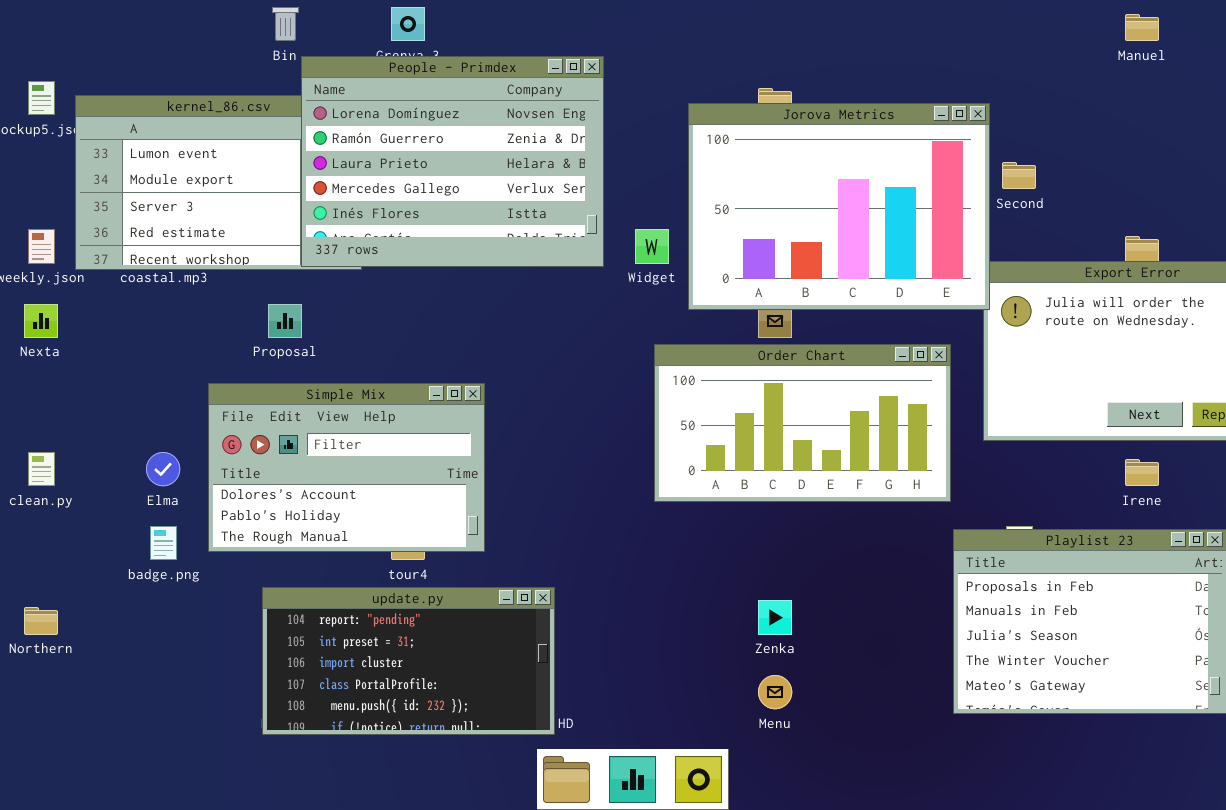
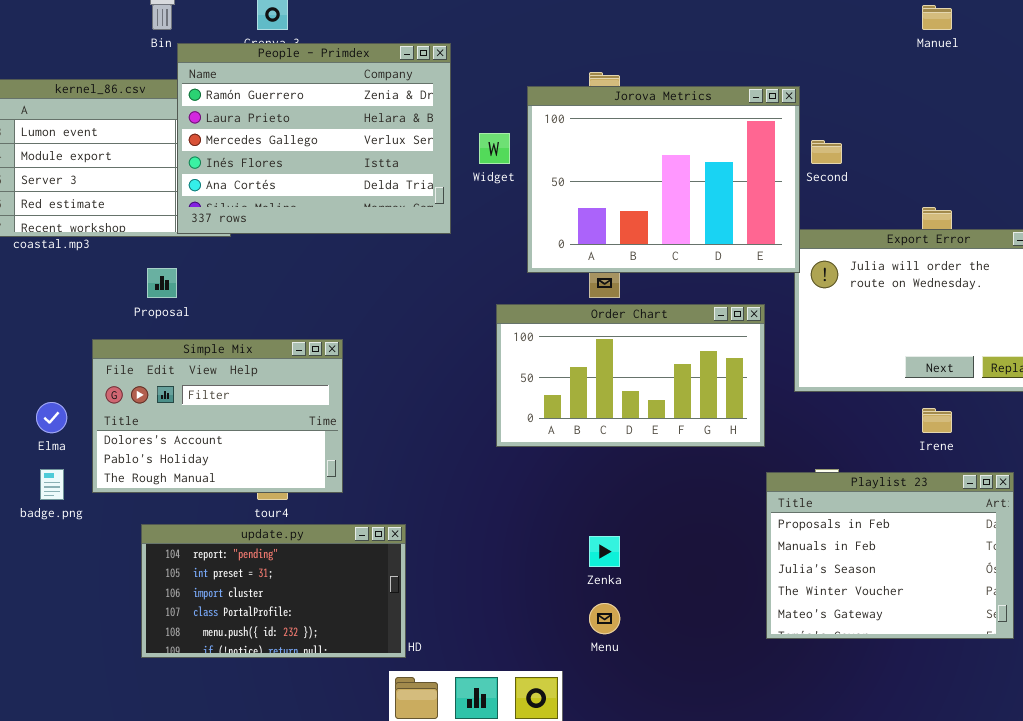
People - Primdex: [301,56,604,267] -> [177,43,451,234], scrolled down 1 row
Widget: [635,229,669,264] -> [479,133,510,164], moved

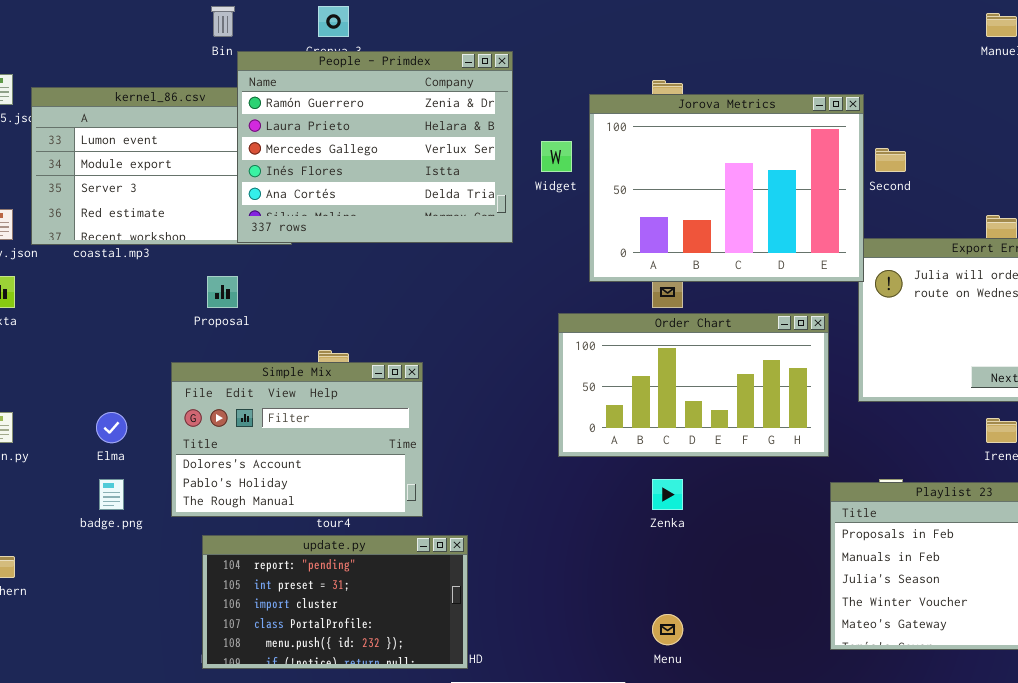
Simple Mix: [92,339,343,493] -> [171,362,423,517], moved
Zenka: [589,536,620,567] -> [652,479,683,510], moved

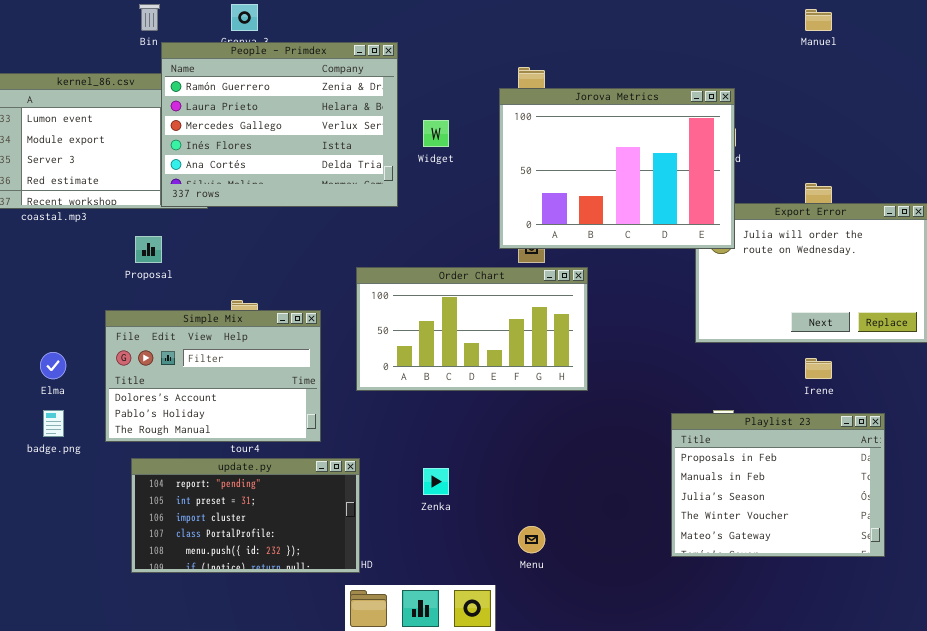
Jorova Metrics: [589,94,864,282] -> [499,88,735,249], moved
Order Chart: [558,313,829,457] -> [356,267,588,391], moved
Zenka: [652,479,683,510] -> [423,468,449,495], moved

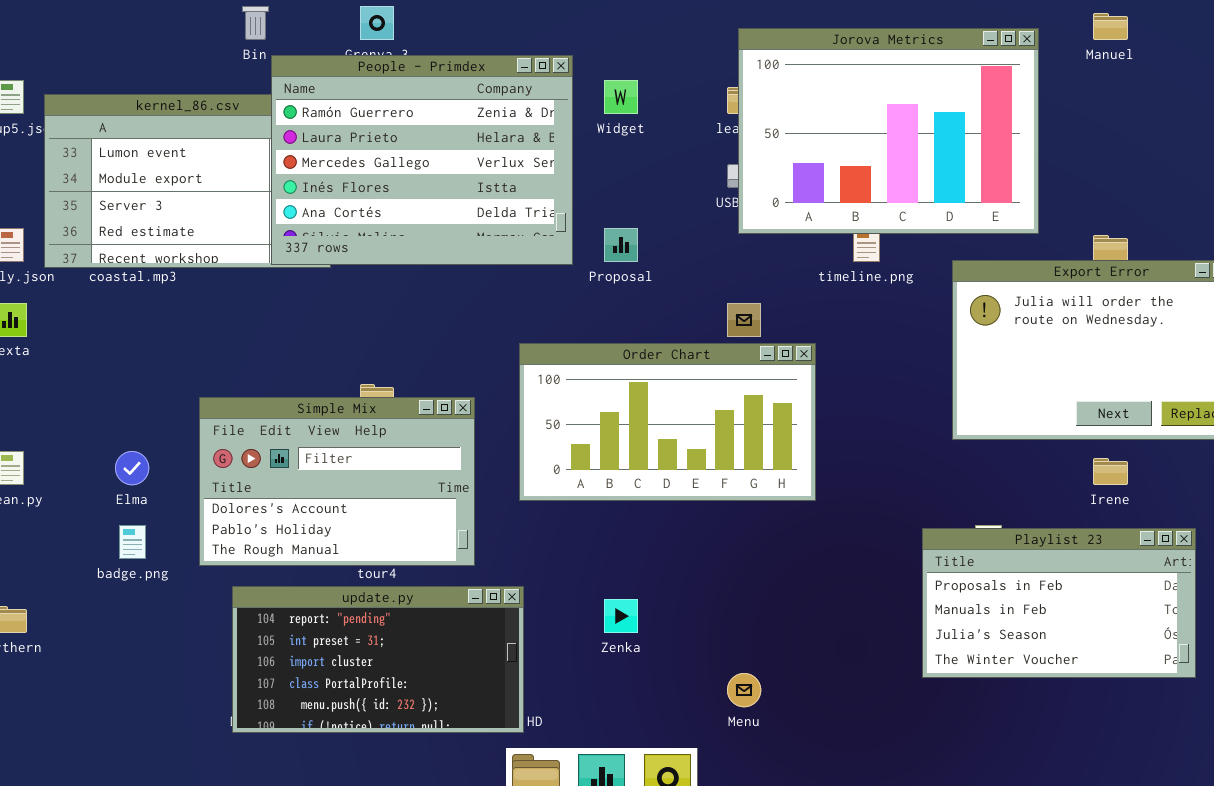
Jorova Metrics: [499,88,735,249] -> [738,28,1039,234], moved
Widget: [423,120,449,147] -> [604,80,638,114], moved
Proposal: [135,236,162,263] -> [604,228,638,262], moved
Playlist 23: [671,413,885,557] -> [922,528,1196,678], resized

